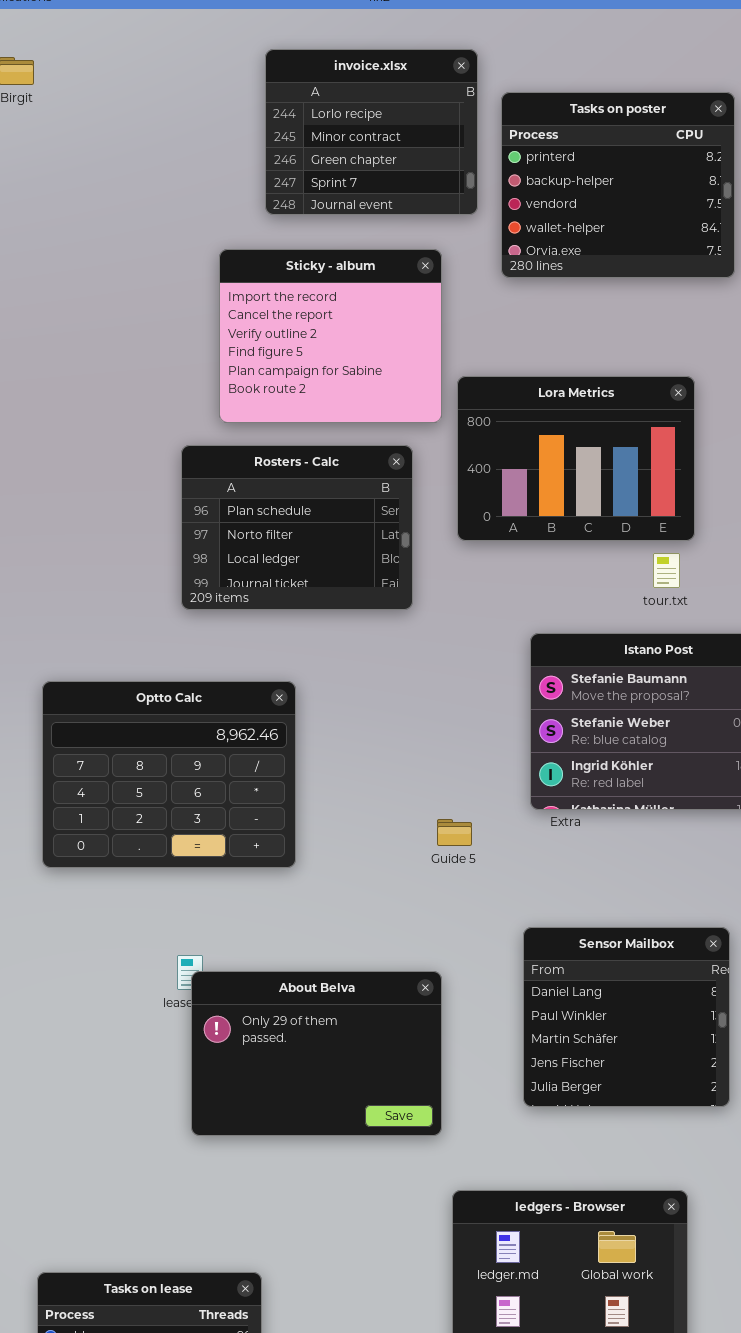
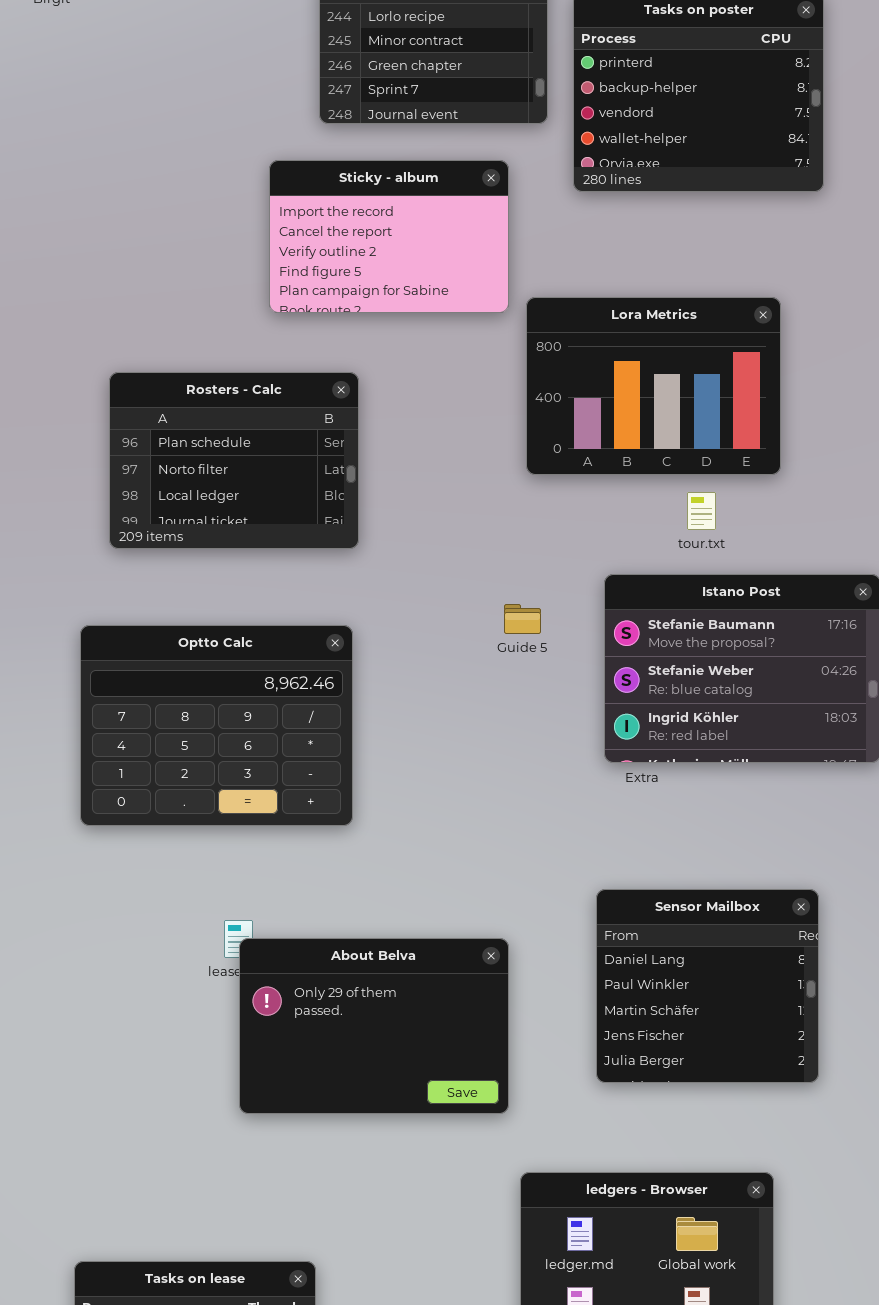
Sticky - album: [219,249,442,423] -> [269,160,509,313], resized
Rosters - Calc: [181,445,413,610] -> [109,372,359,549], moved
tour.txt: [653,553,680,588] -> [687,492,716,530], moved
Guide 5: [437,819,472,846] -> [504,604,541,634], moved

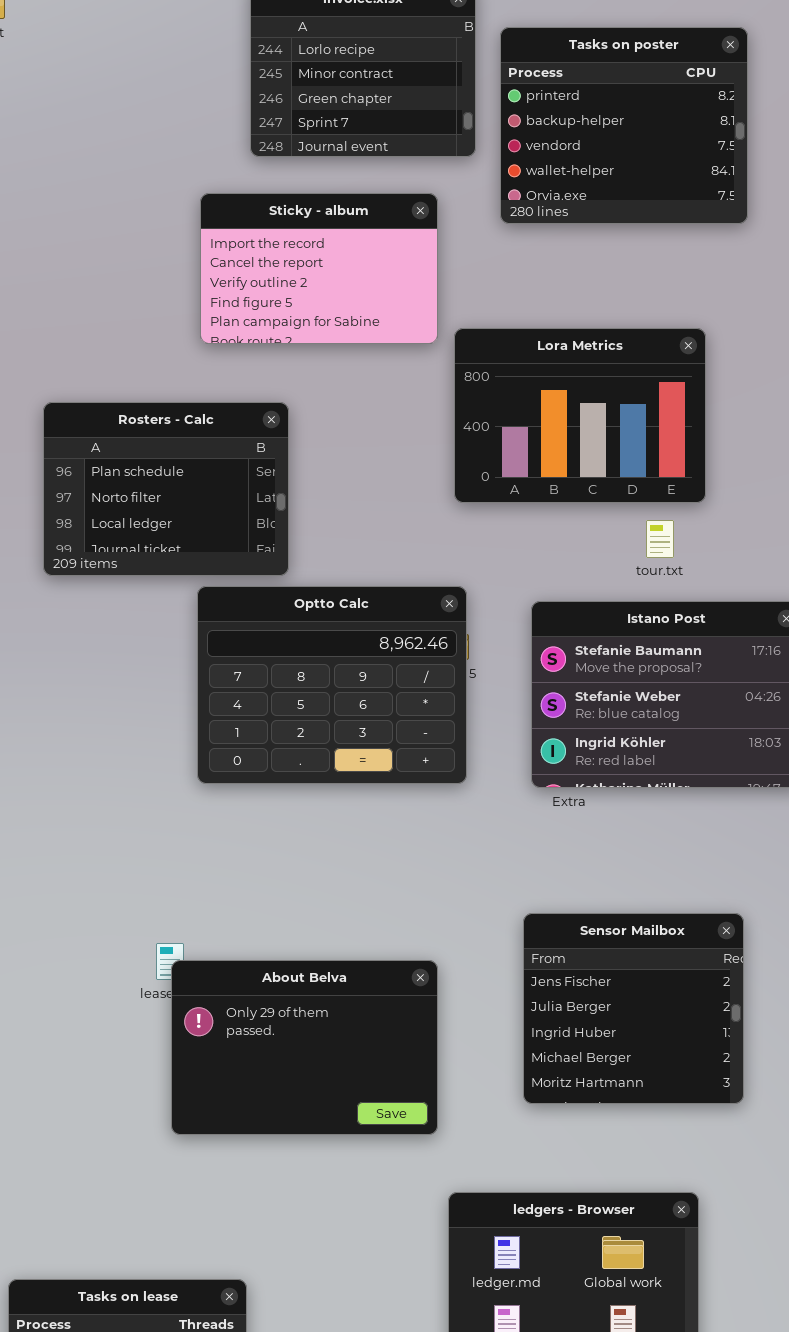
tour.txt: [687,492,716,530] -> [646,520,674,558], moved
Optto Calc: [80,625,353,826] -> [197,586,467,784], moved
Sensor Mailbox: [596,889,819,1083] -> [523,913,744,1104], scrolled down 3 rows

